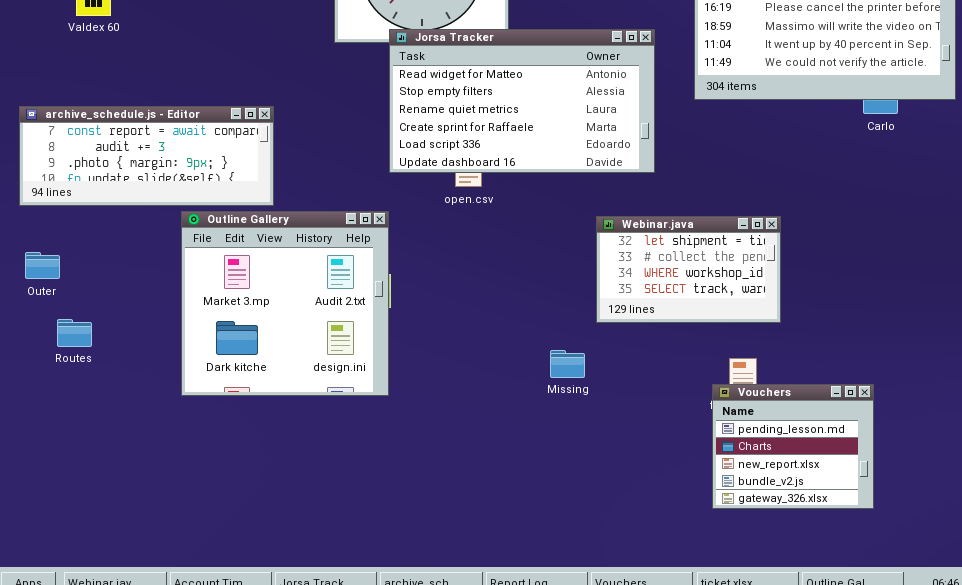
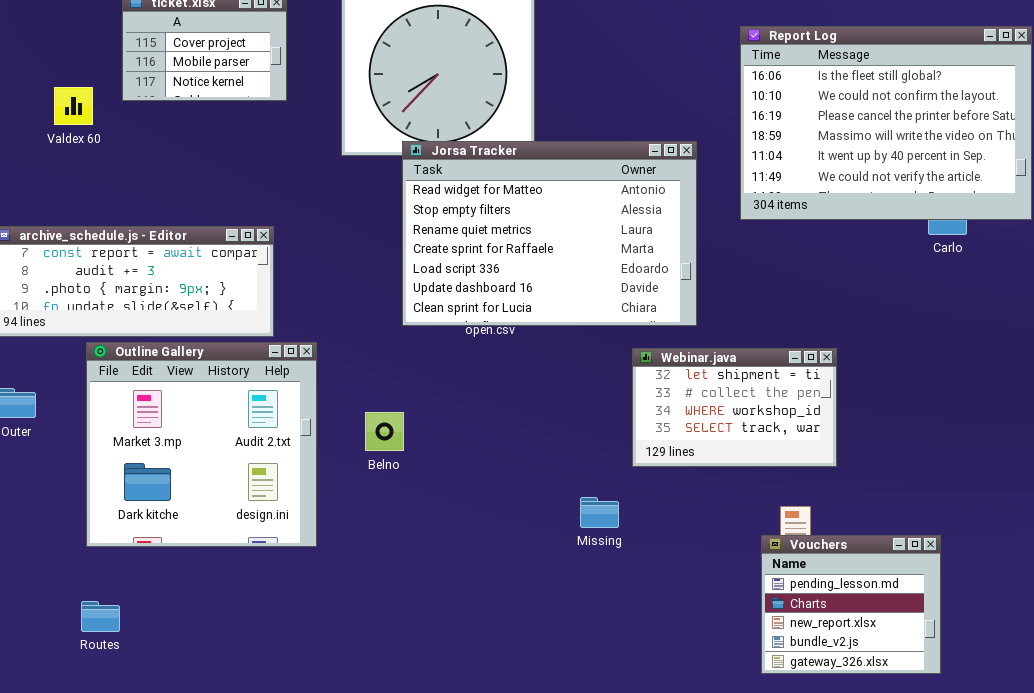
Jorsa Tracker: [389,29,655,173] -> [402,141,697,326], resized
Outline Gallery: [181,211,389,396] -> [86,342,317,547], moved
Routes: [57,319,92,347] -> [81,601,120,632], moved

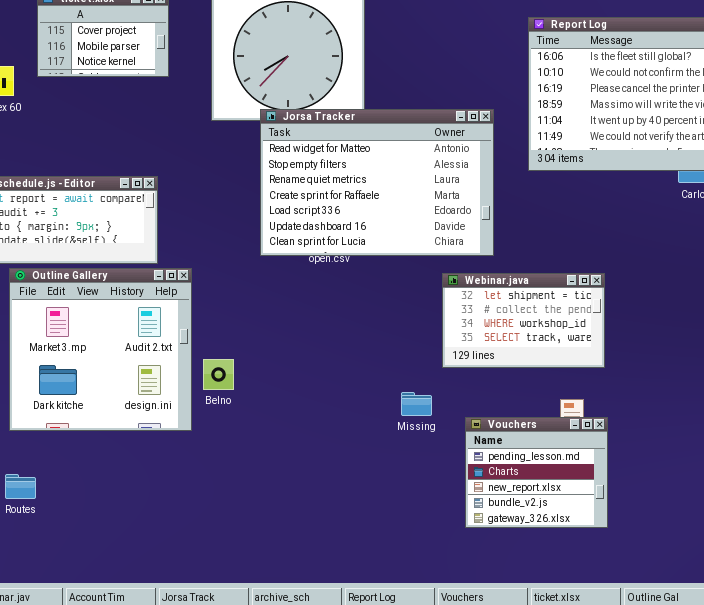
Belno: [365,412,404,451] -> [203,359,234,390], moved
Vouchers: [761,535,941,674] -> [465,417,608,528], moved

